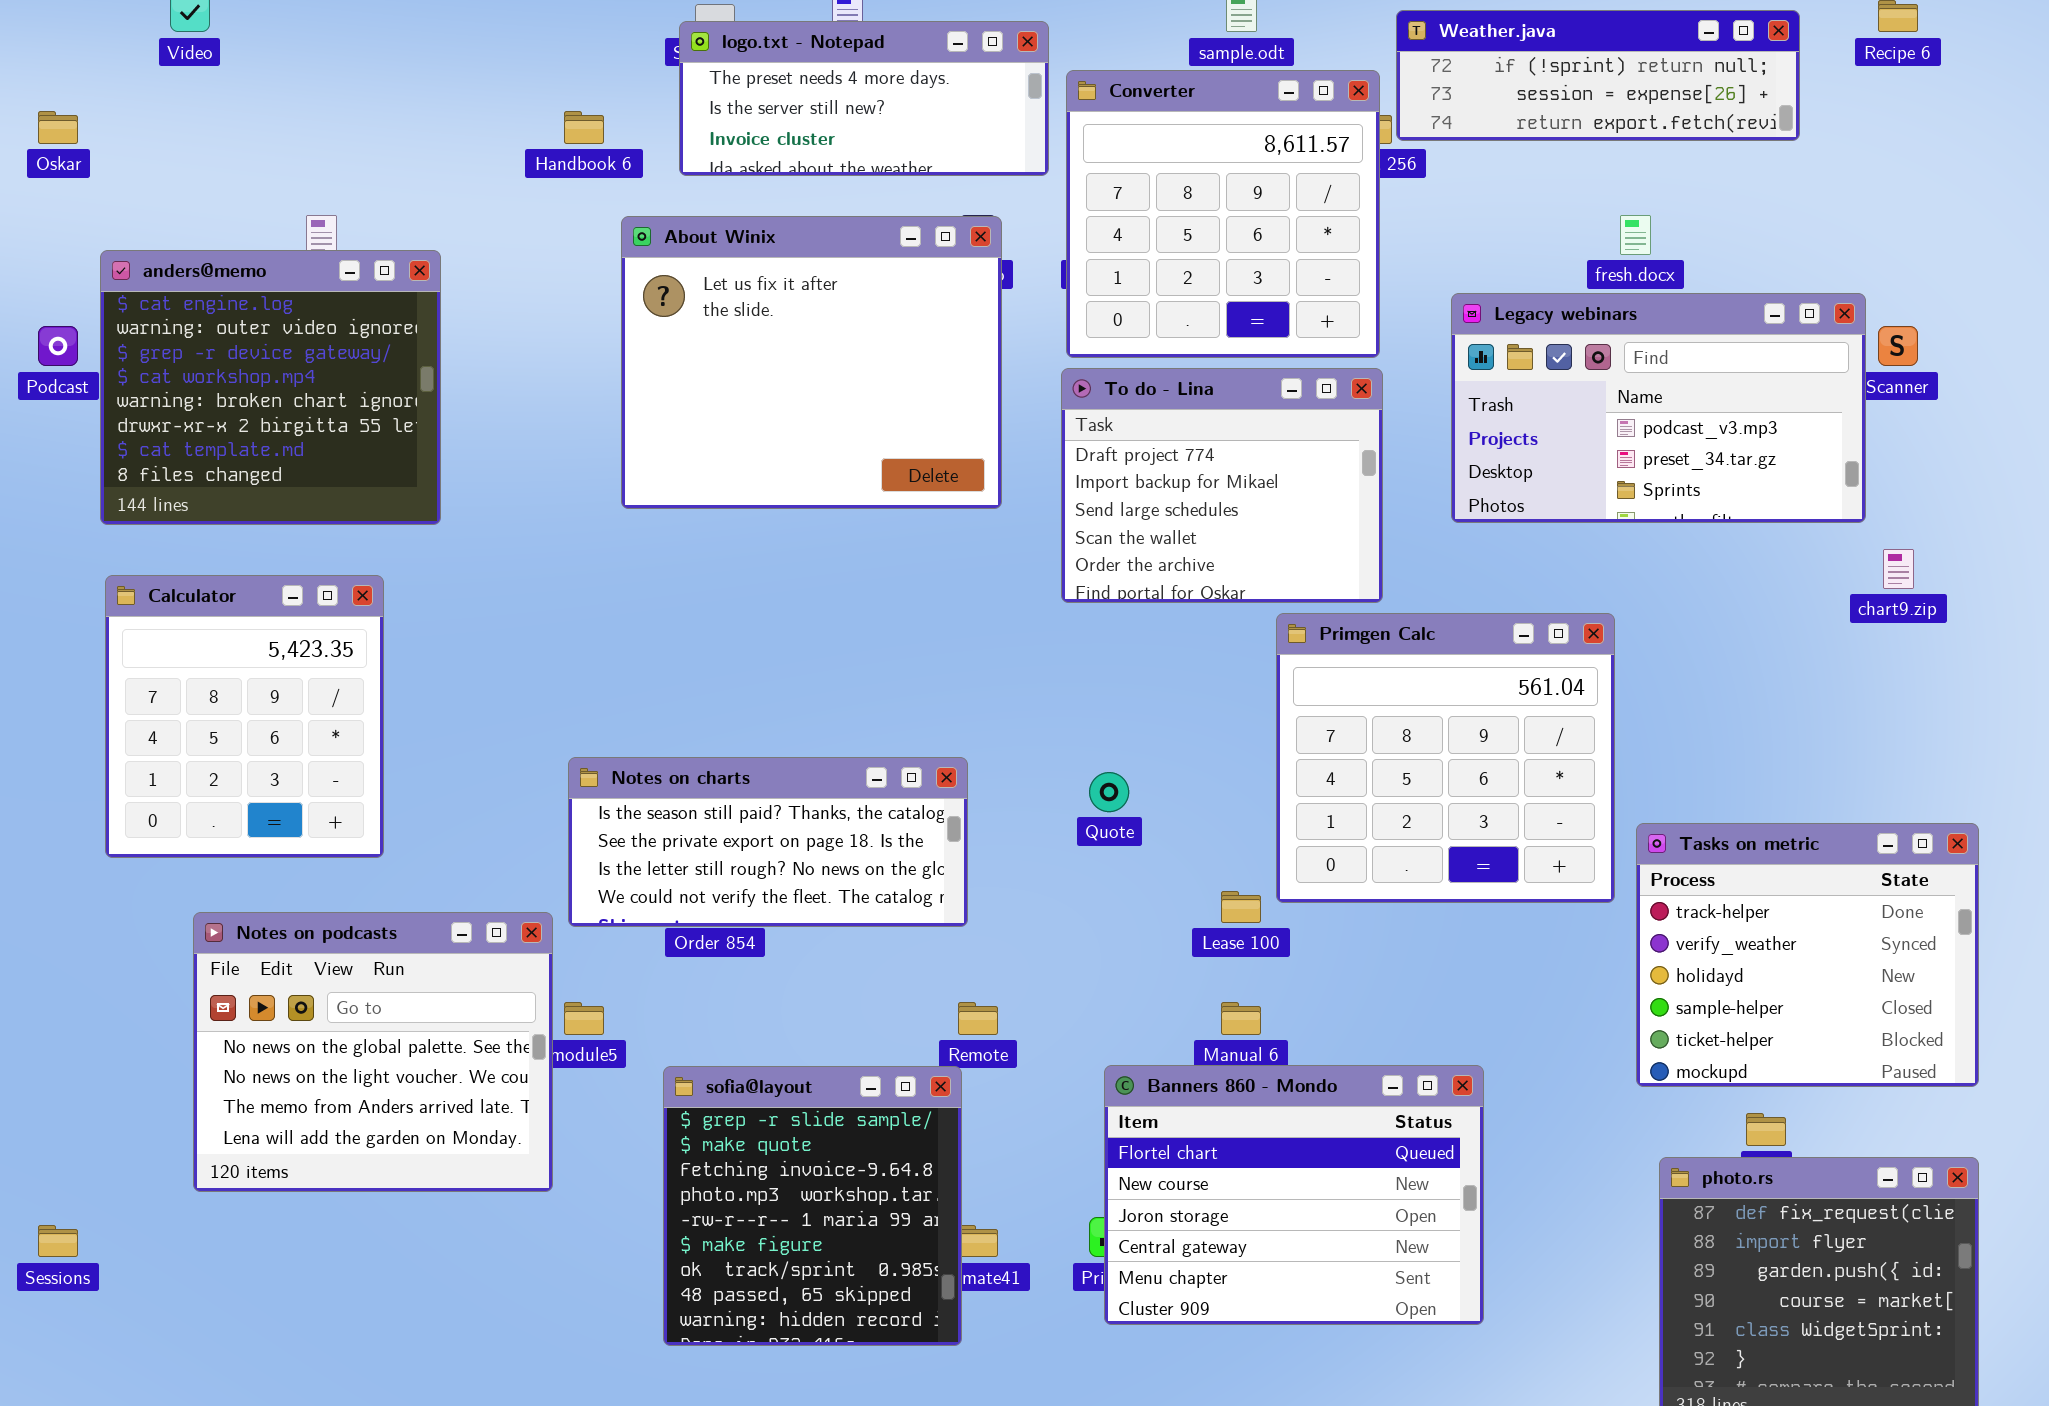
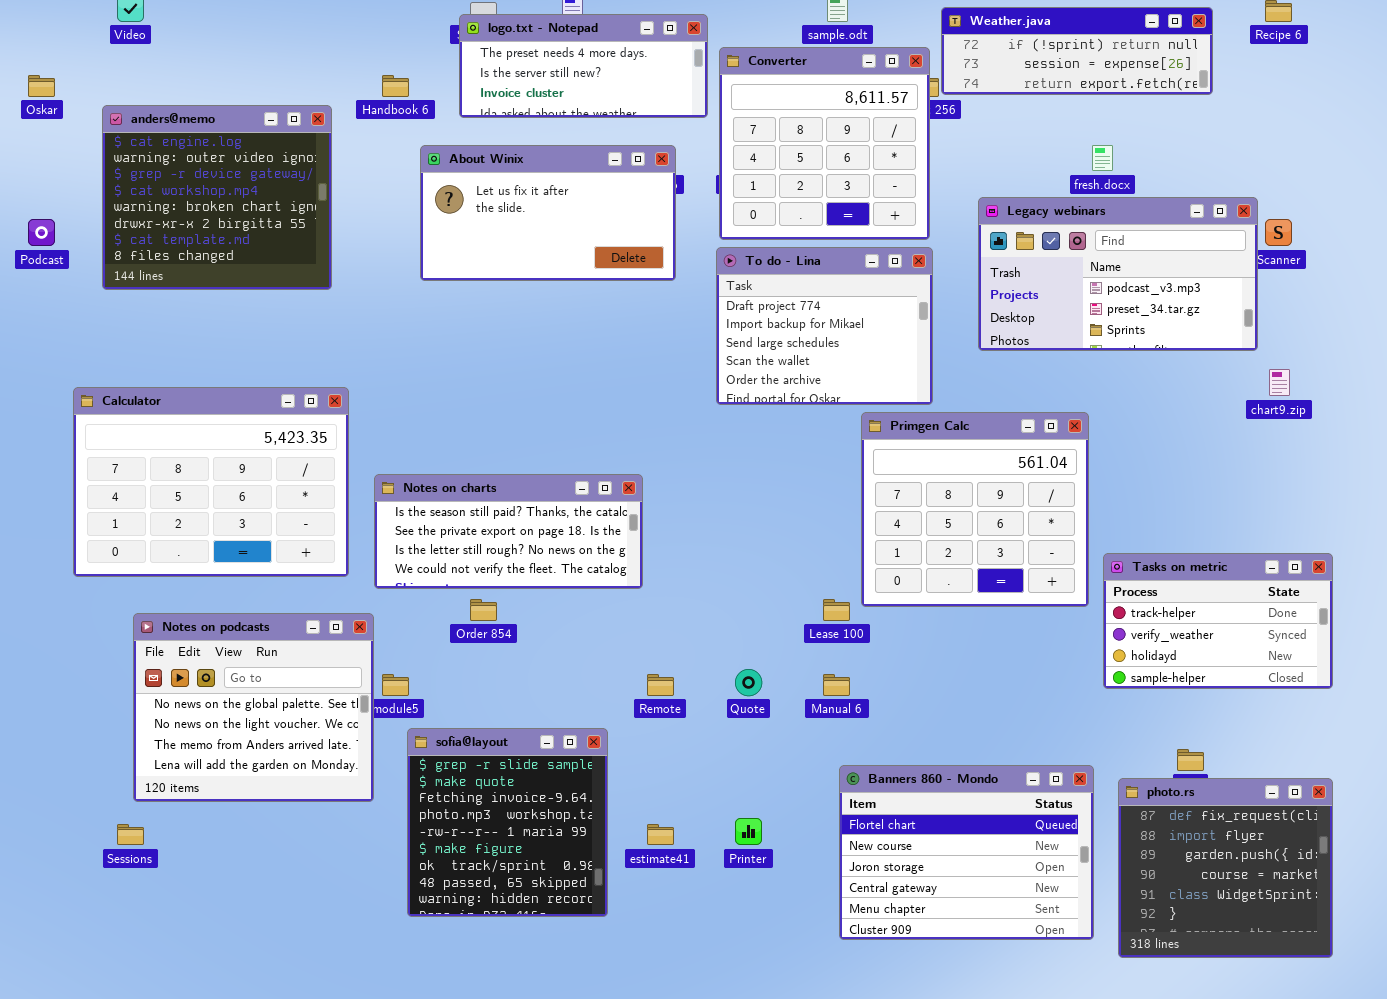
About Winix: [621,216,1002,509] -> [420,145,676,281], resized
anders@memo: [100,250,441,525] -> [102,105,332,290], moved
Calculator: [105,575,384,858] -> [73,387,349,577], resized
Notes on charts: [568,757,968,927] -> [374,474,643,589], moved
Quote: [1089,772,1129,812] -> [735,669,762,696], moved
Tasks on metric: [1636,823,1979,1087] -> [1103,553,1333,689], resized
Banners 860 - Mondo: [1104,1065,1484,1325] -> [839,765,1094,940], moved
sofia@layout: [663,1066,962,1346] -> [407,728,608,917], moved
Sessions: [38,1225,78,1257] -> [117,824,144,845], moved

